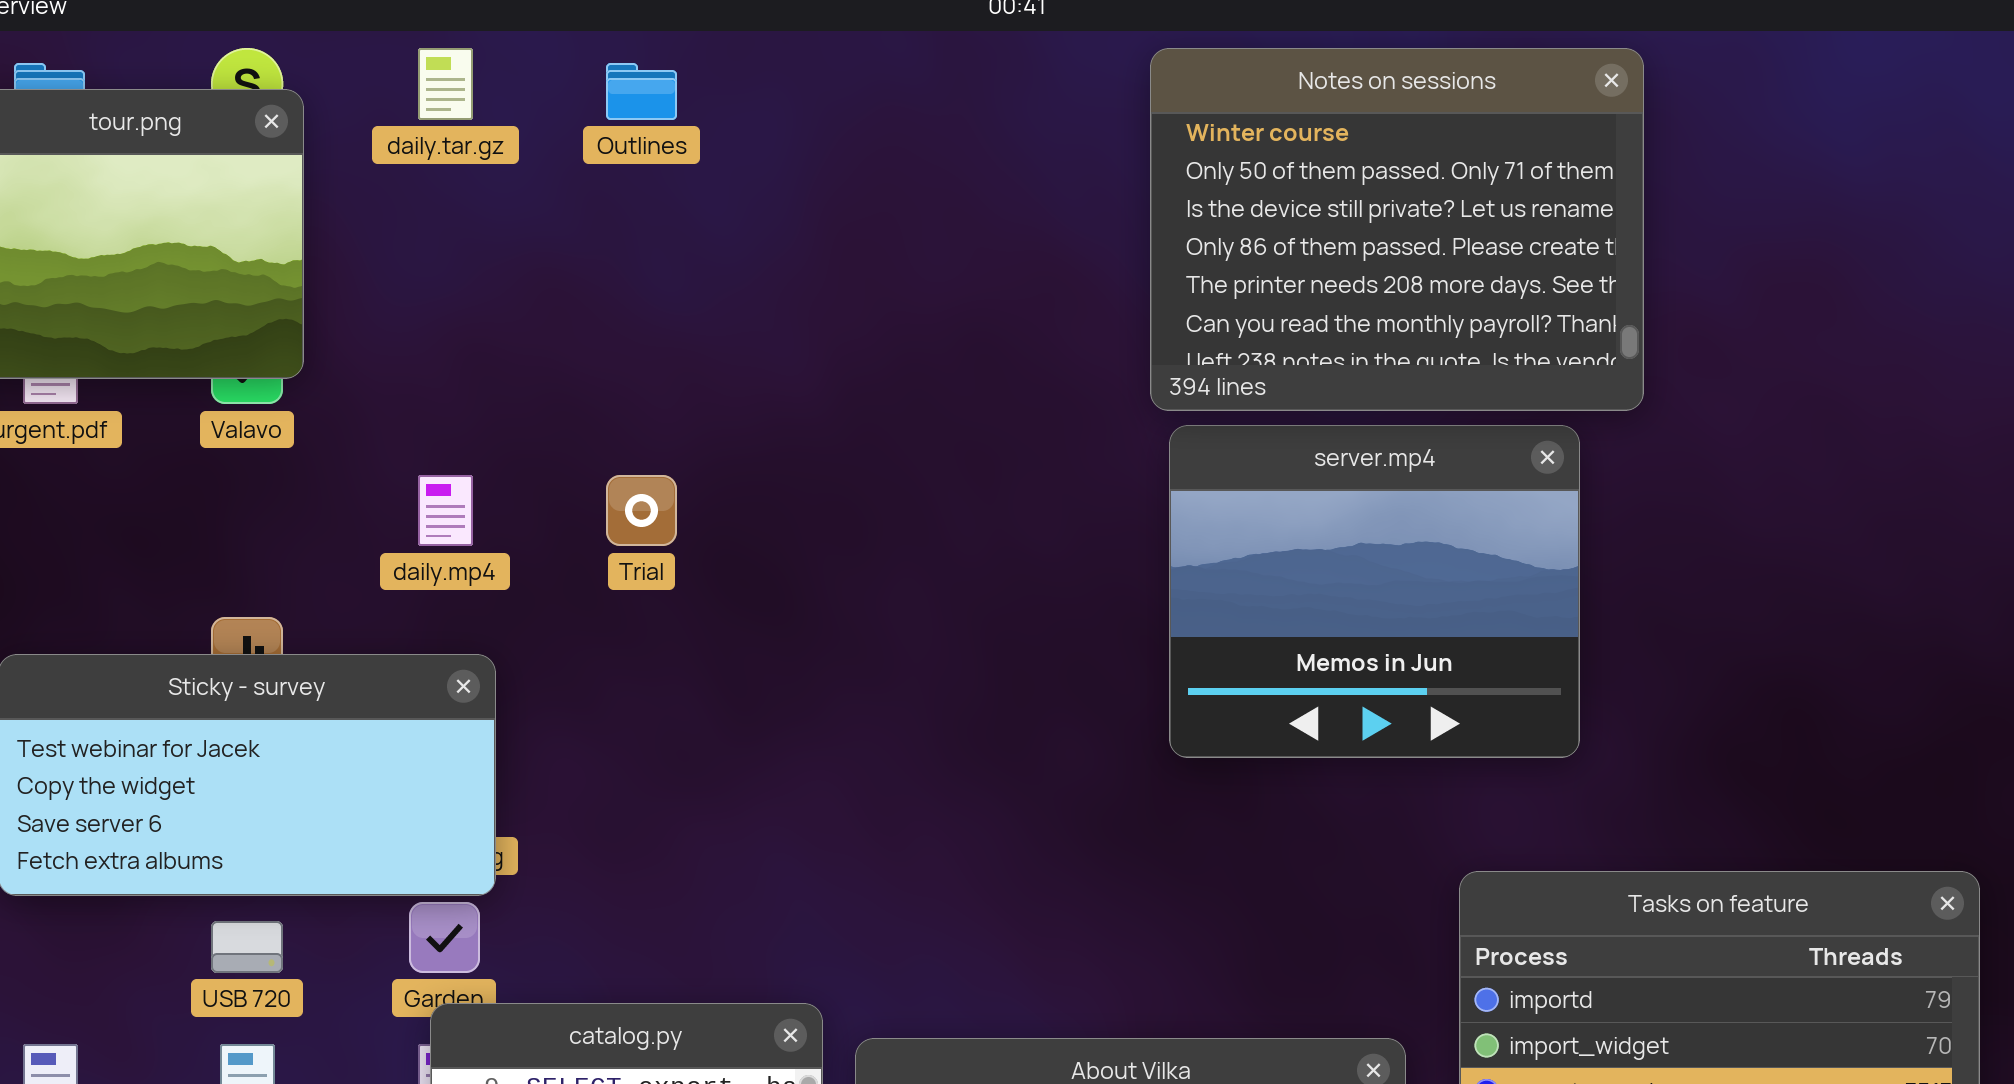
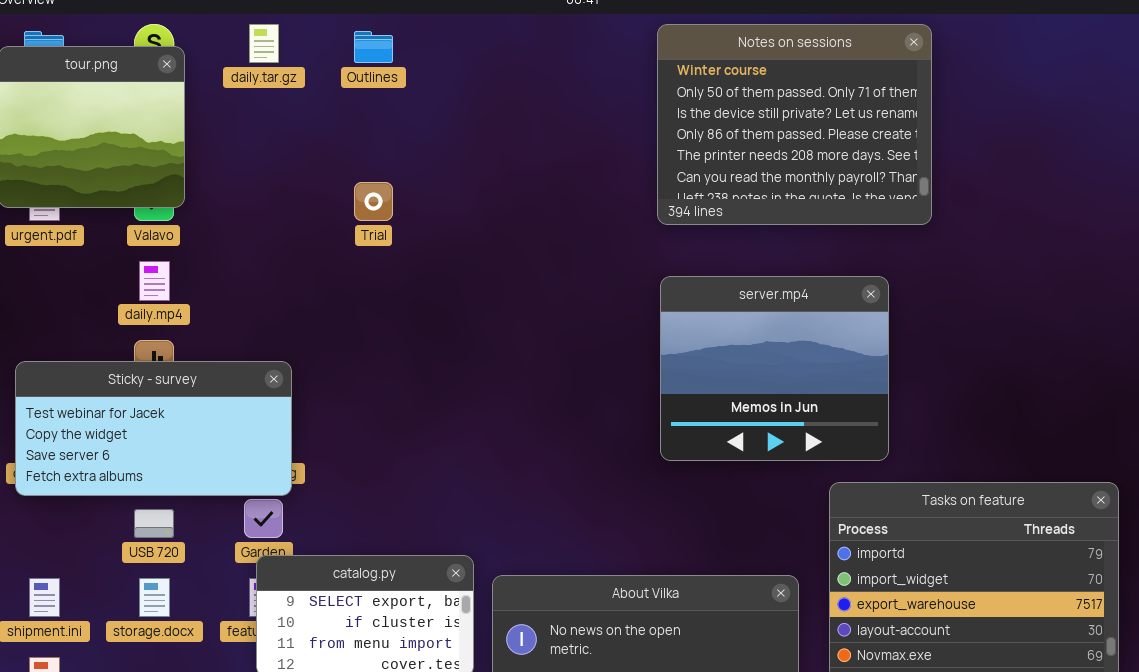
server.mp4: [1169,425,1580,758] -> [660,276,889,461], moved
daily.mp4: [418,475,473,546] -> [139,261,170,301], moved
Trial: [606,475,677,546] -> [354,182,393,221], moved

